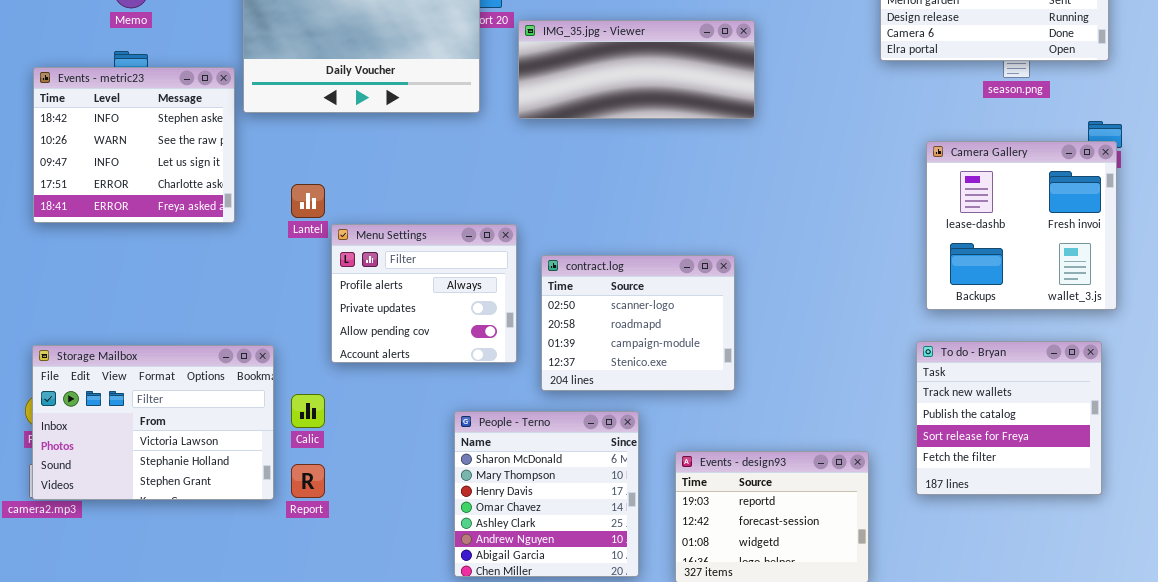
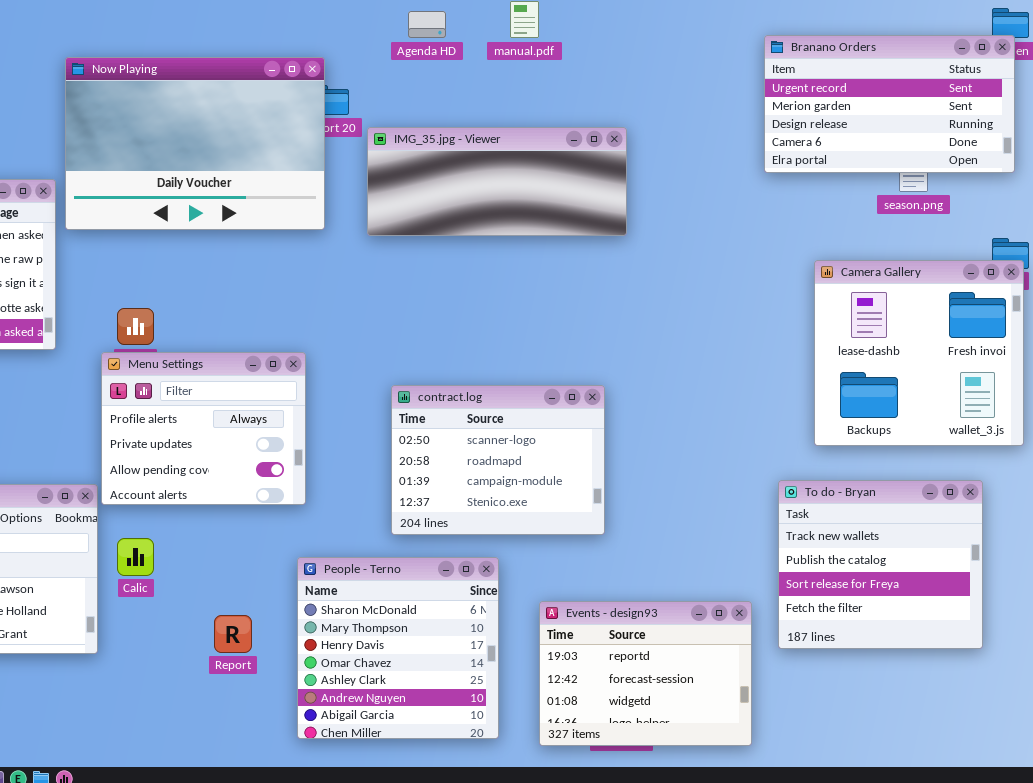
Menu Settings: [331,224,517,363] -> [101,352,306,505], moved
To do - Bryan: [916,341,1102,495] -> [778,480,983,649], moved
Report: [291,464,325,498] -> [214,615,252,653], moved

